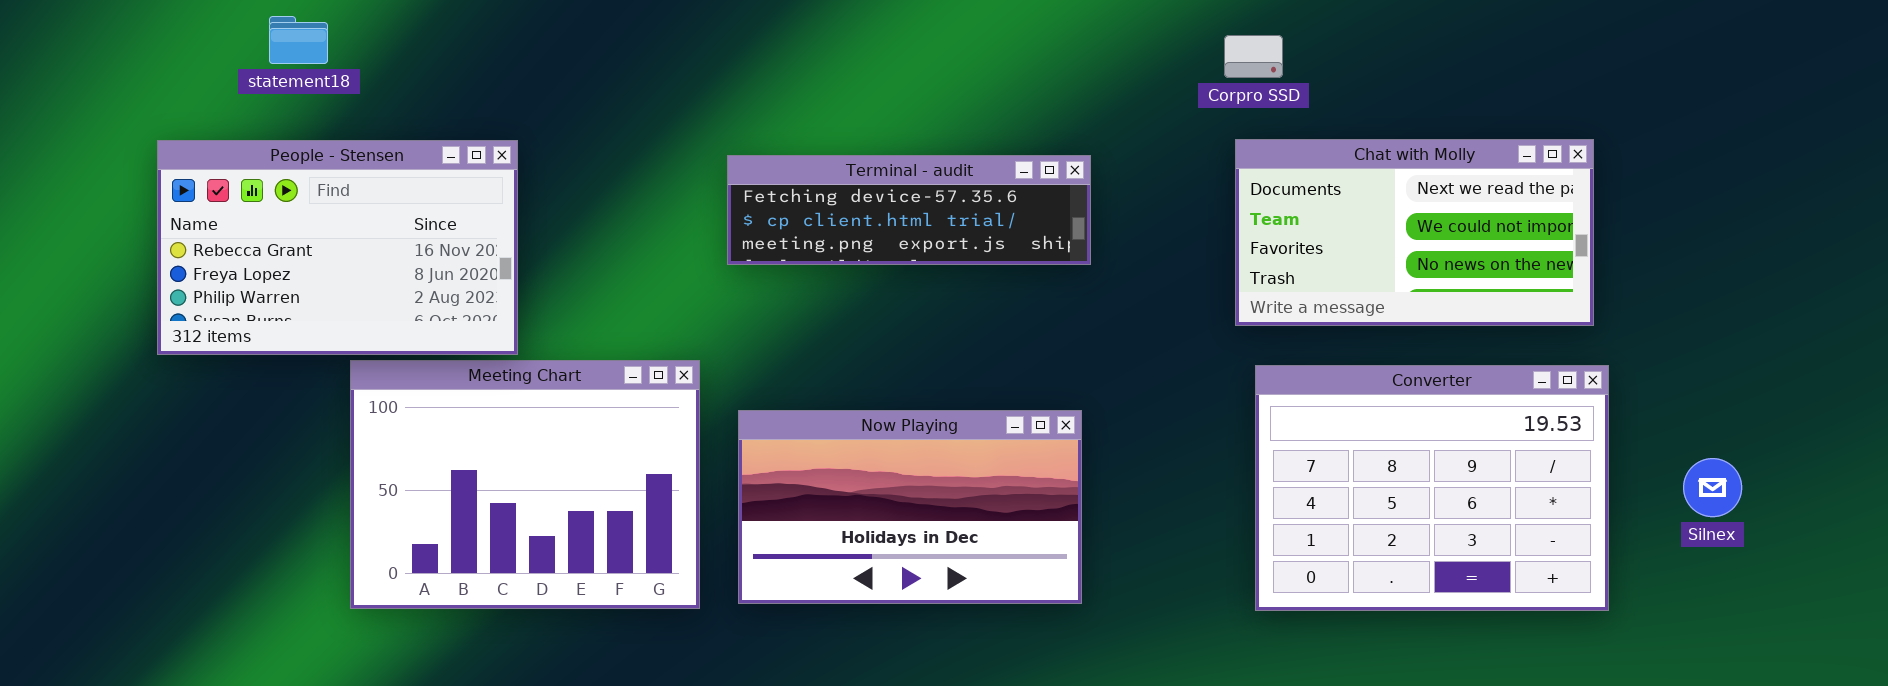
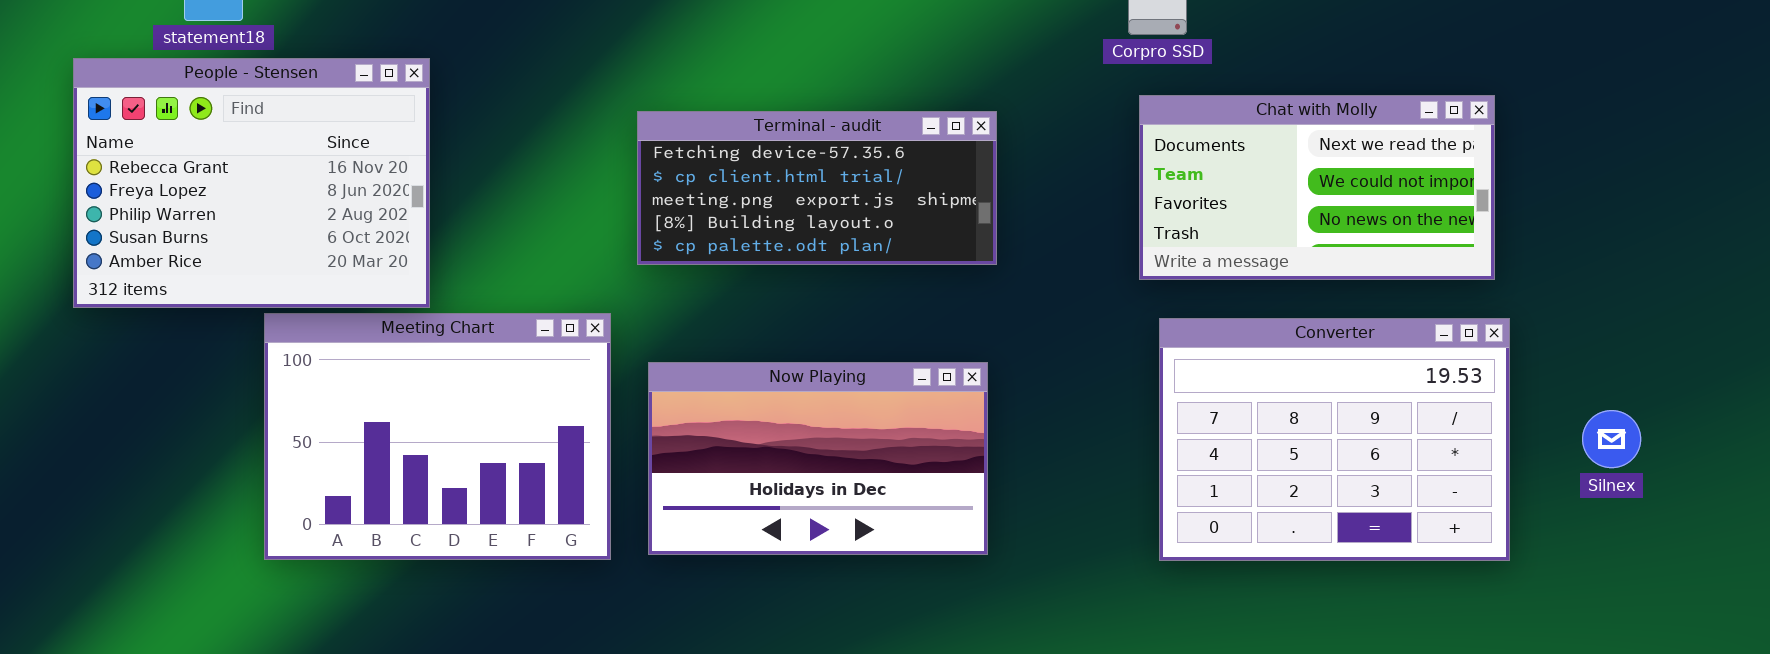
People - Stensen: [157,140,518,355] -> [73,58,430,308], resized
Terminal - audit: [727,155,1091,265] -> [637,111,997,265], resized

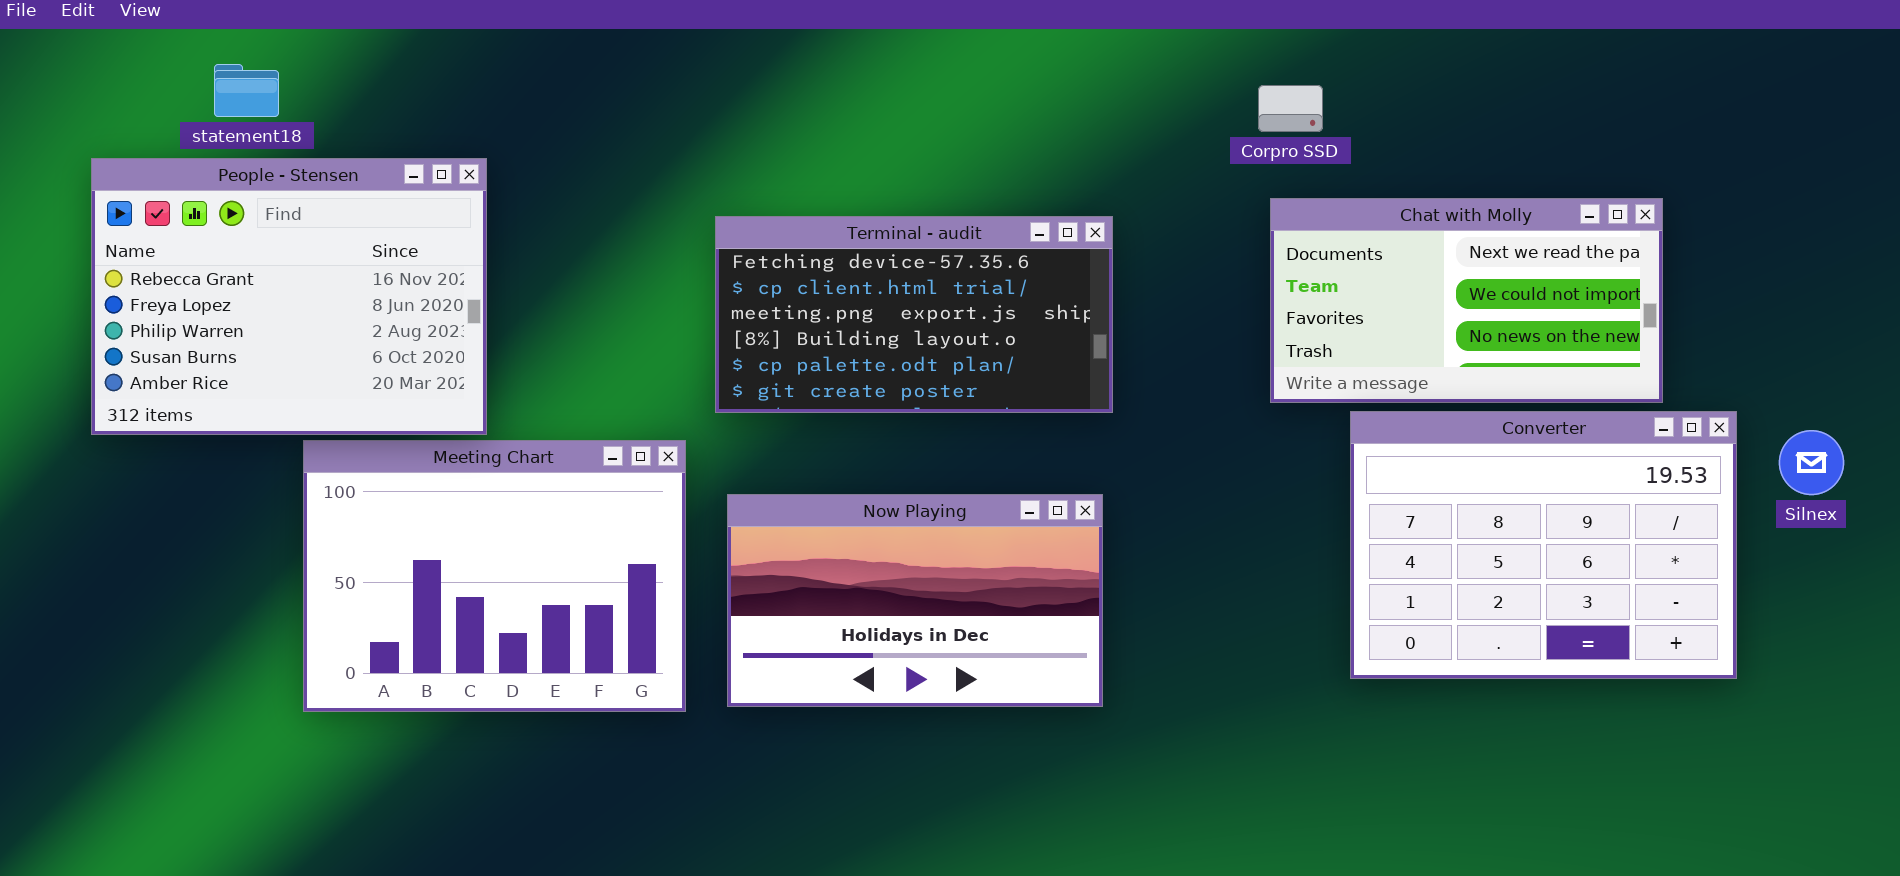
Terminal - audit: [637,111,997,265] -> [715,216,1113,413], resized
Converter: [1159,318,1510,561] -> [1350,411,1737,679], moved
Silnex: [1582,410,1641,468] -> [1779,430,1844,495], moved

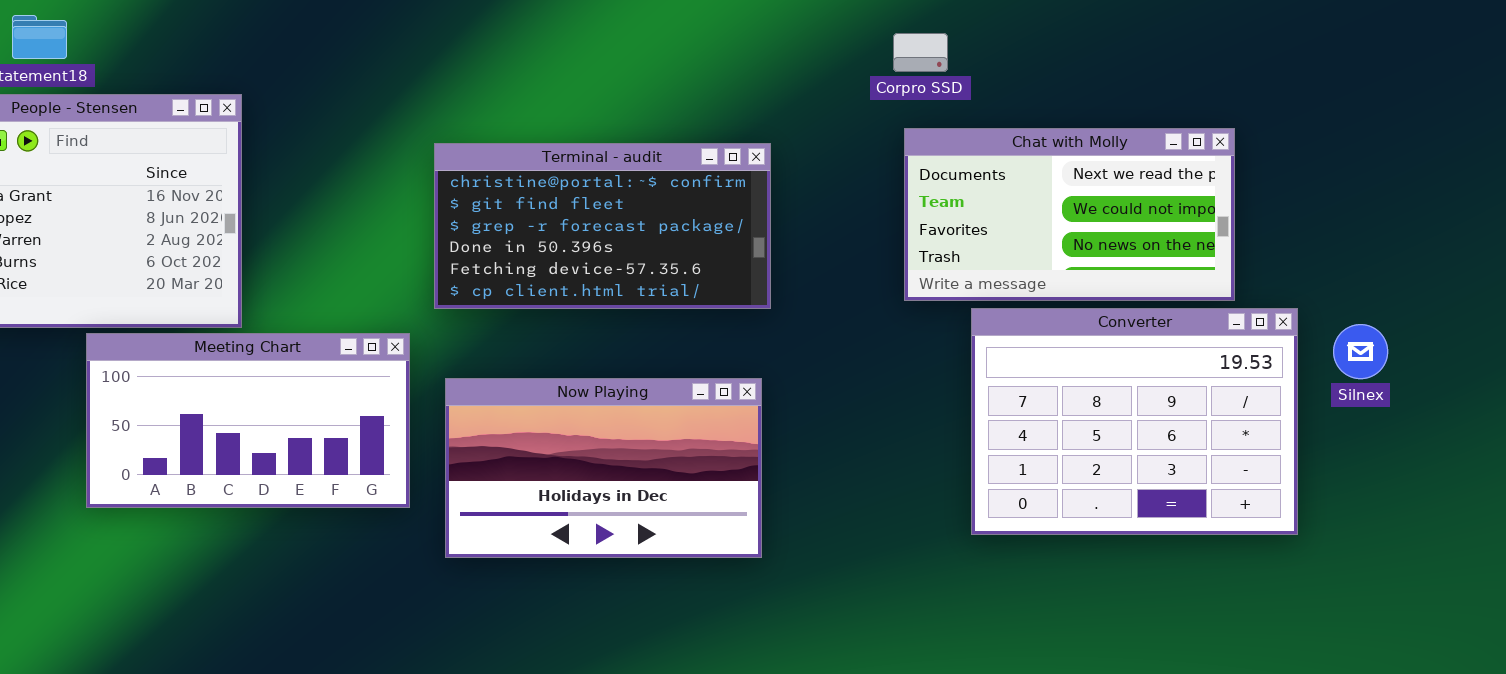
Terminal - audit: [715,216,1113,413] -> [434,143,771,309], scrolled up 4 rows
Meeting Chart: [303,440,686,712] -> [86,333,410,508], resized

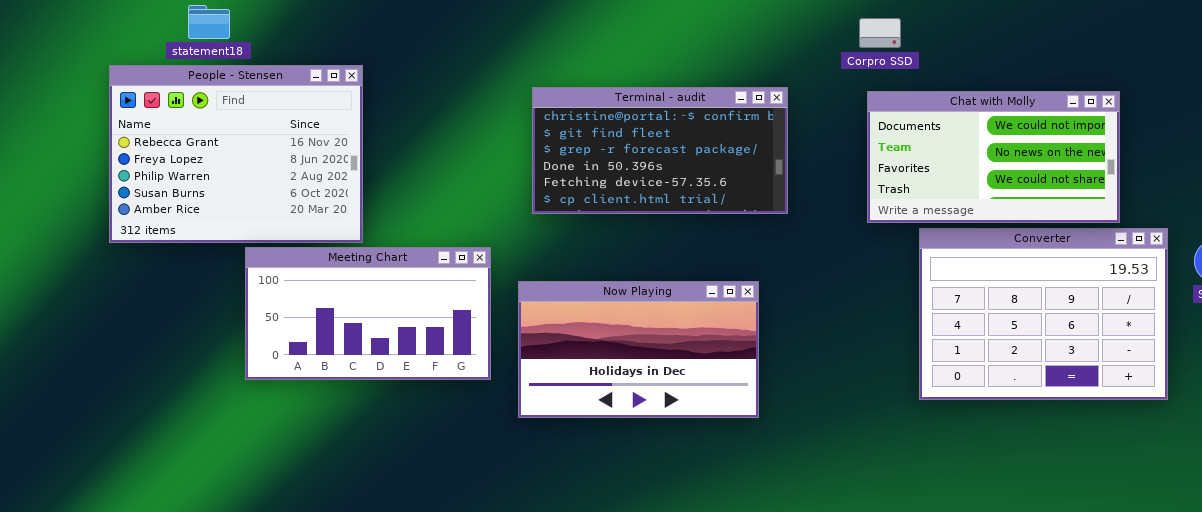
Chat with Molly: [904,128,1235,301] -> [867,91,1120,223], scrolled down 1 row
Terminal - audit: [434,143,771,309] -> [532,87,788,214], moved

